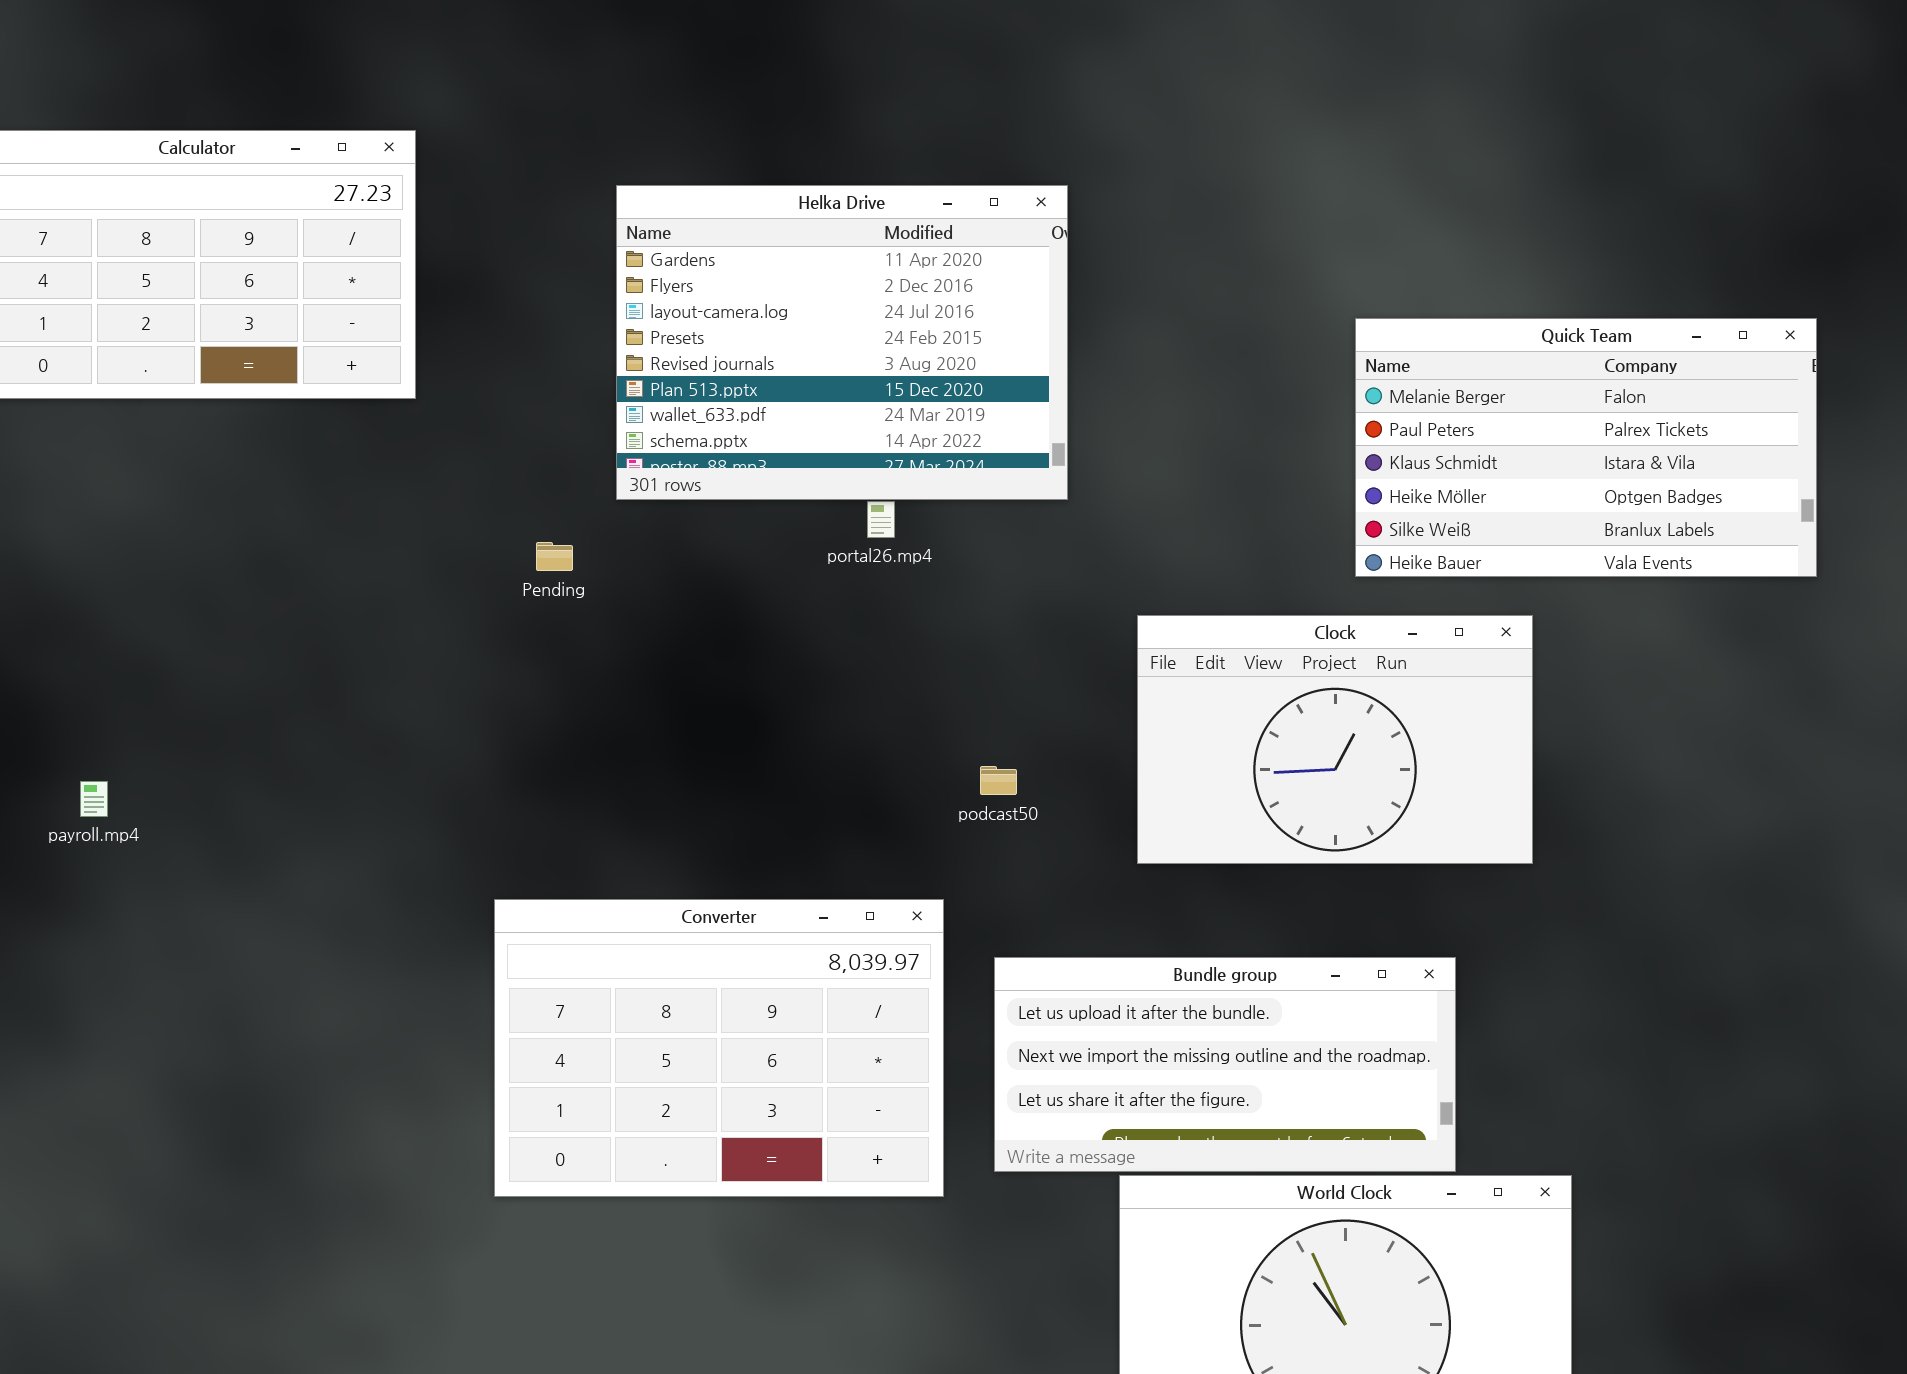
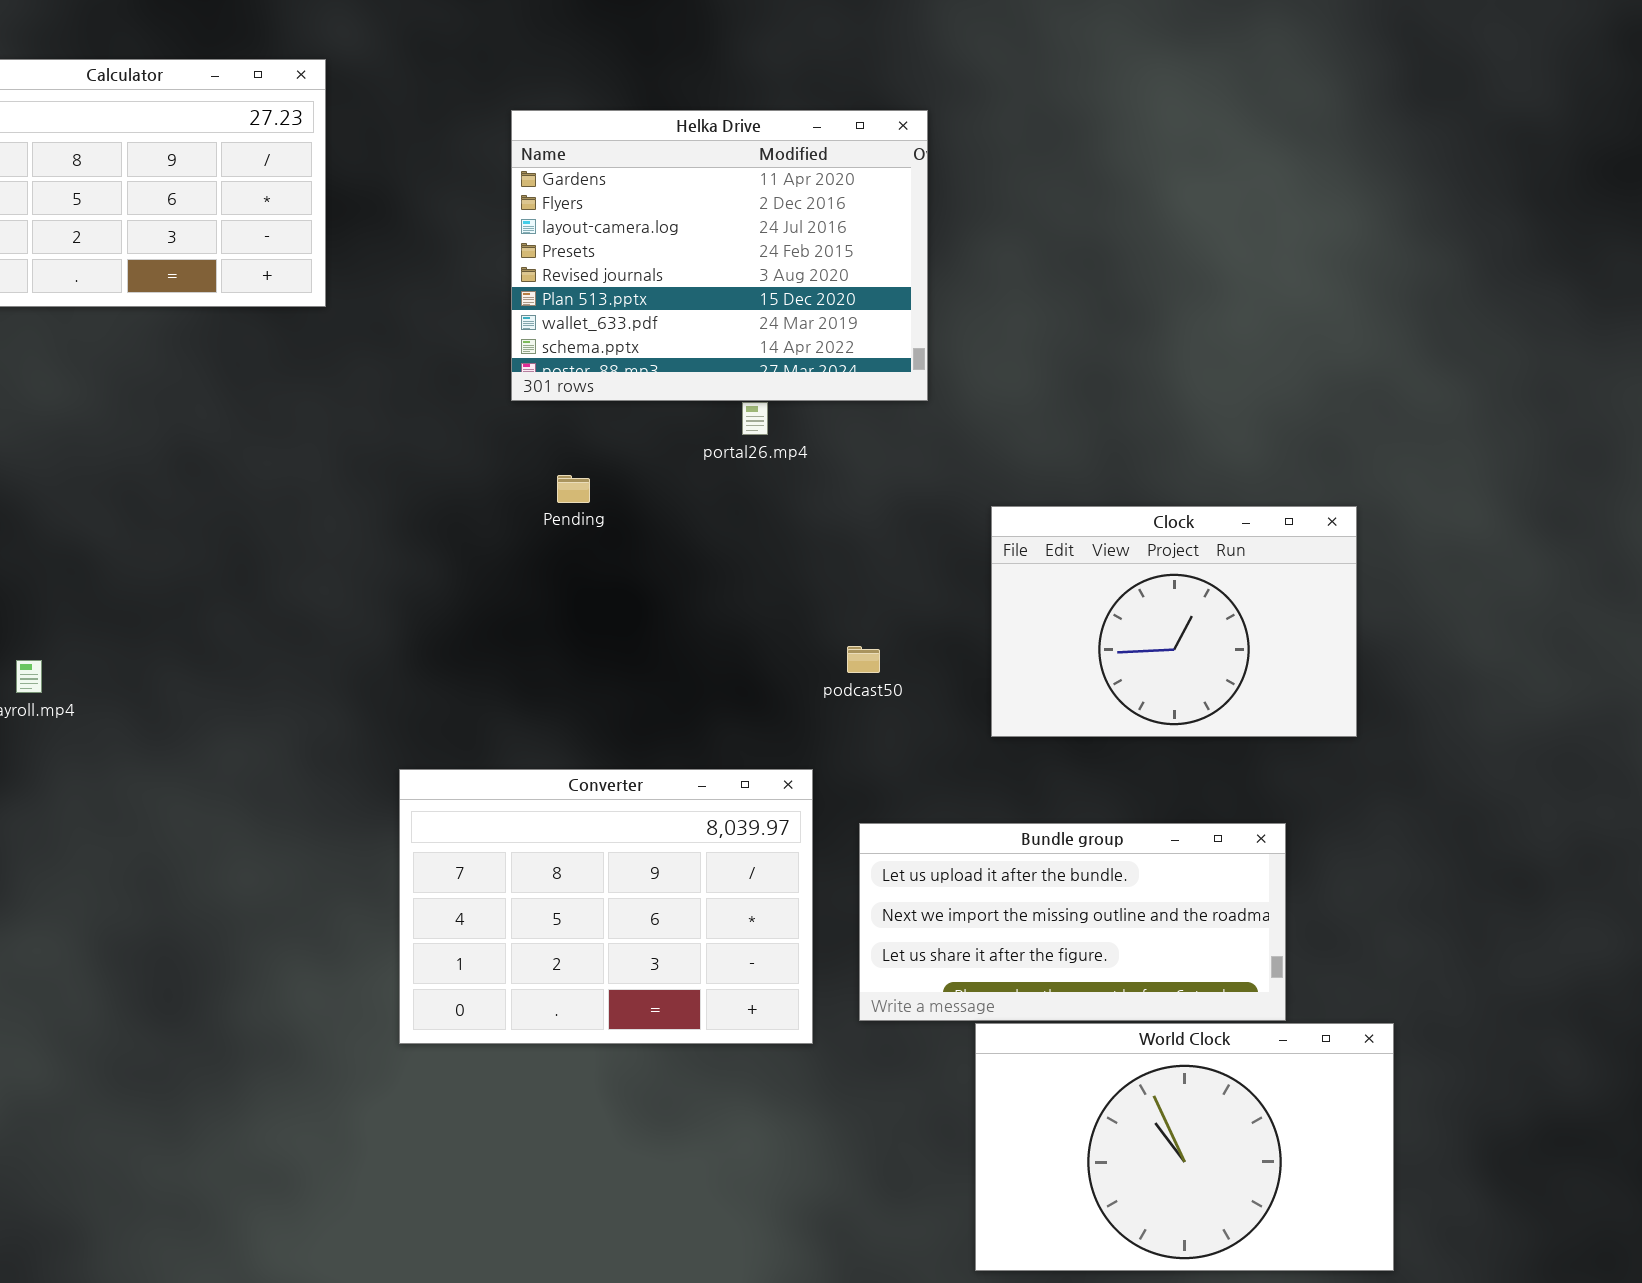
Quick Team: [1355,318,1817,577] -> none, closed
Pending: [536,542,573,571] -> [557,475,590,503], moved

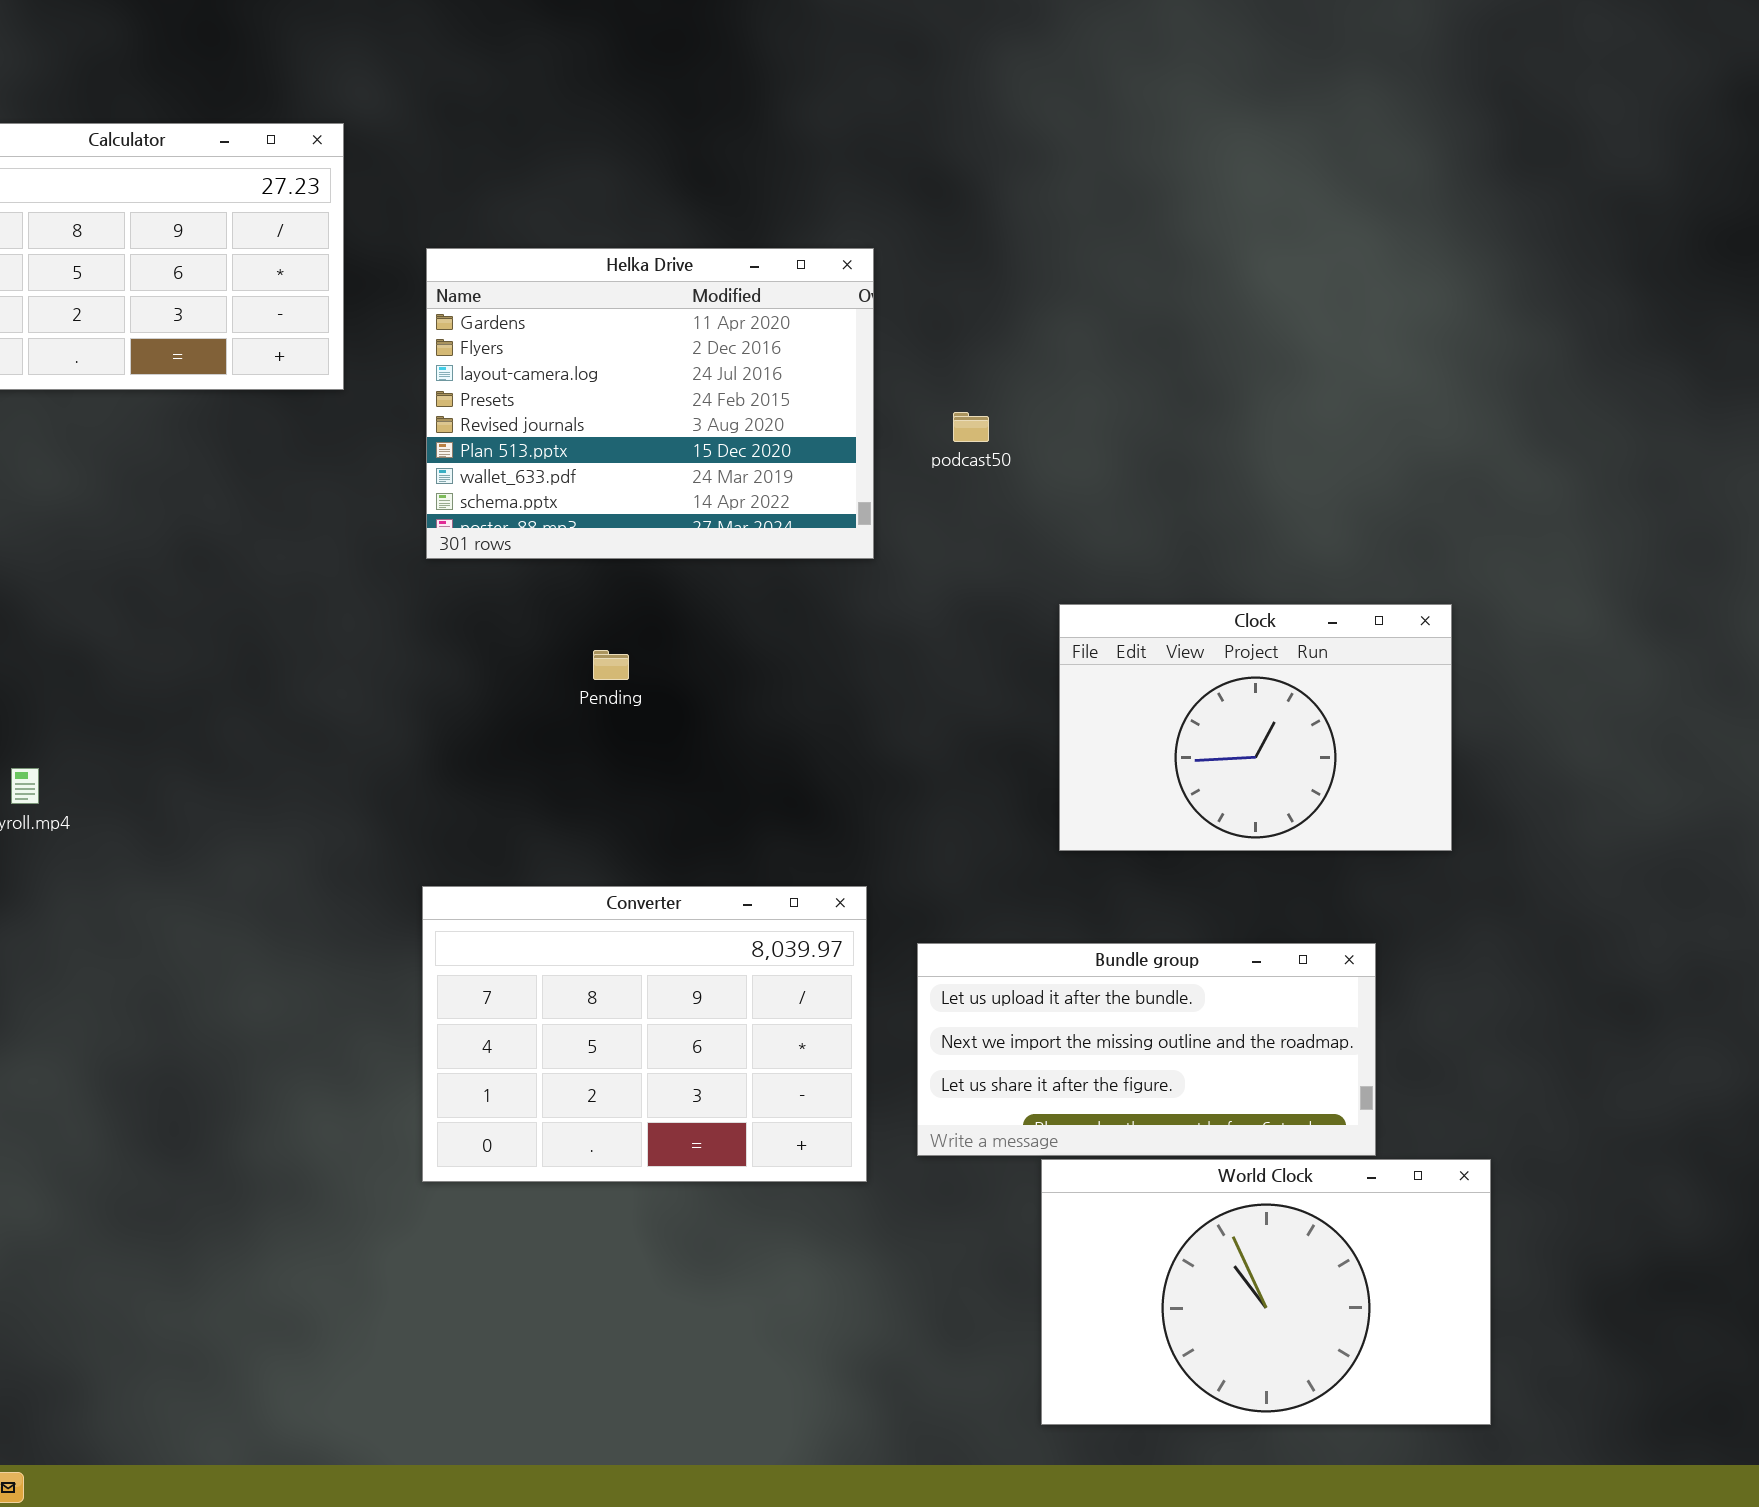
Helka Drive: [511,110,928,401] -> [426,248,874,559], moved
Pending: [557,475,590,503] -> [593,650,629,680], moved
podcast50: [847,646,880,673] -> [953,412,989,442], moved

